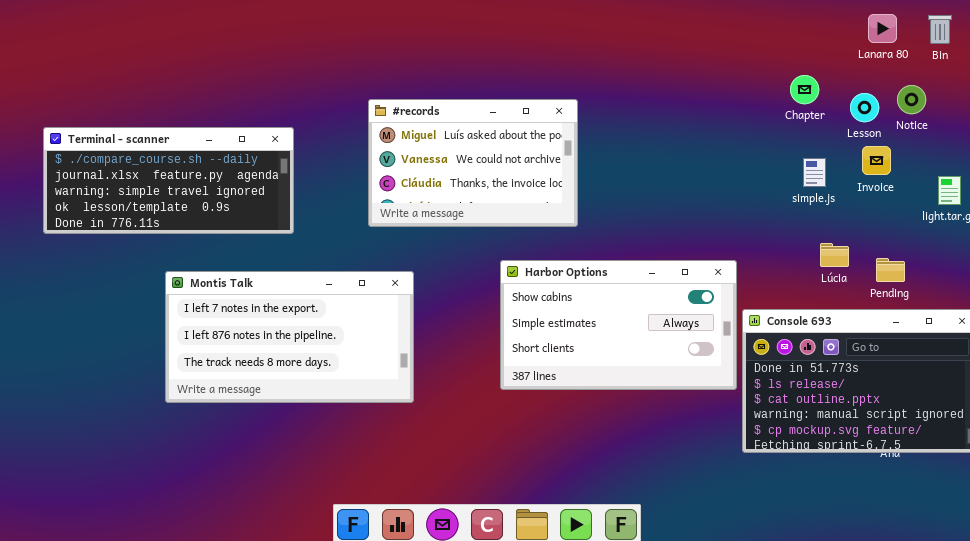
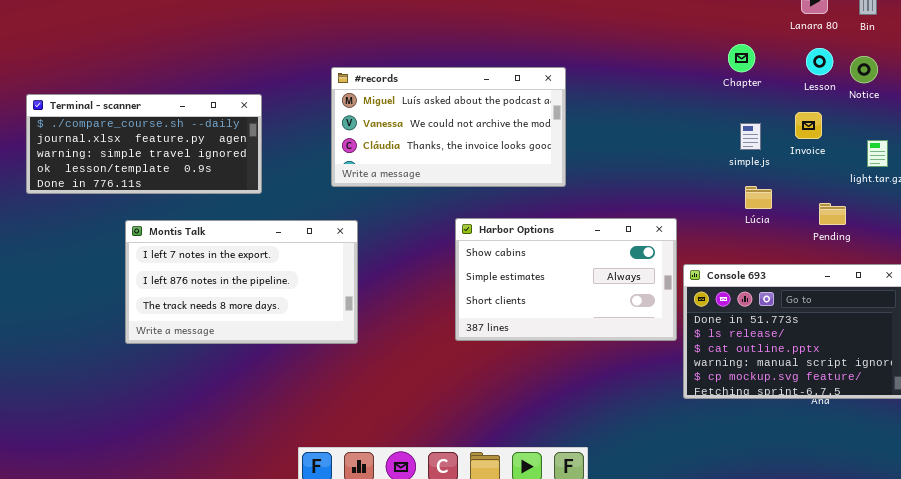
Notice: [897,85,926,114] -> [850,56,878,83], moved
Lesson: [850,93,879,122] -> [806,48,833,75], moved
#records: [368,99,578,227] -> [331,67,566,187], resized
Lúcia: [820,243,849,267] -> [745,186,772,209], moved
Pending: [876,258,905,282] -> [819,203,846,225], moved
Montis Talk: [165,271,414,403] -> [125,220,358,344], moved

